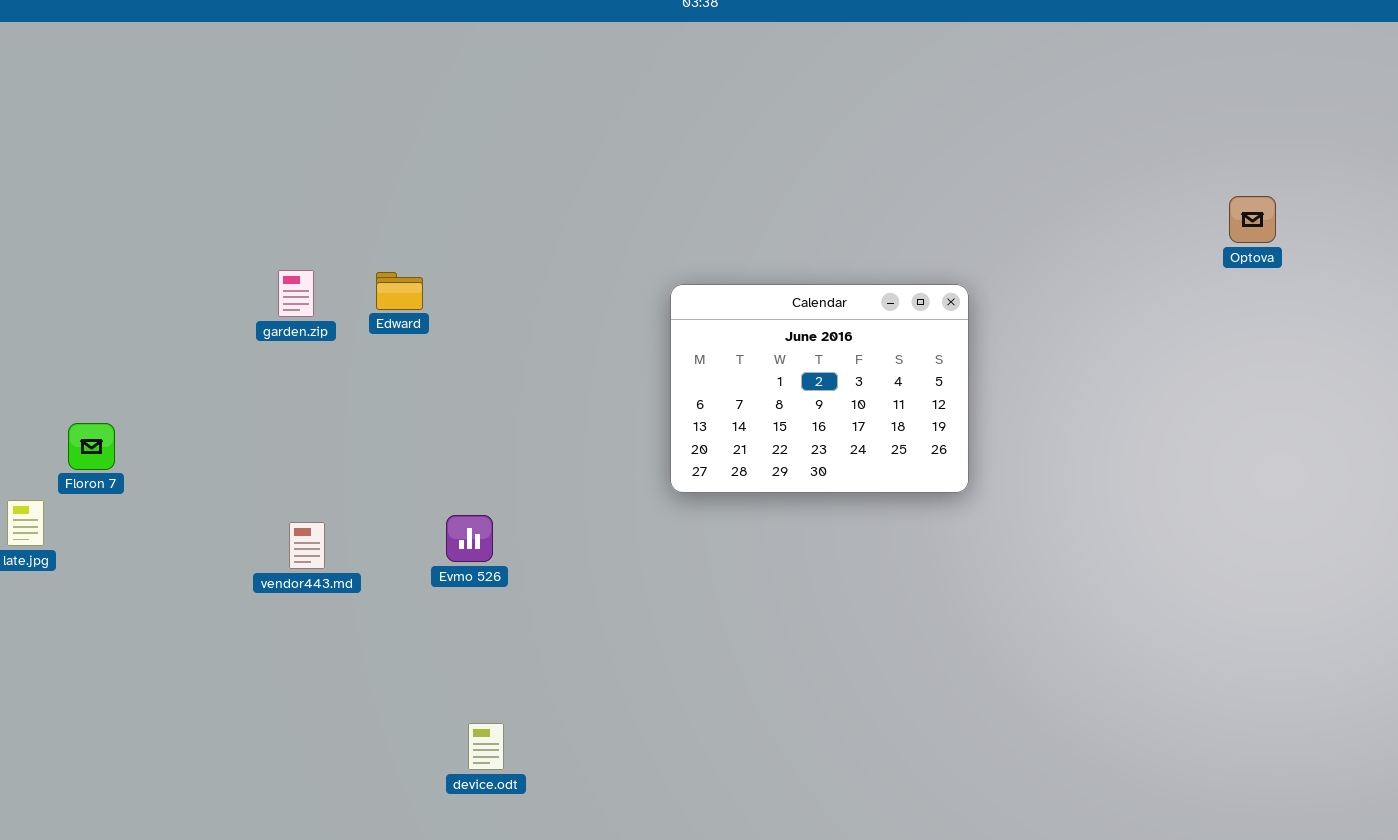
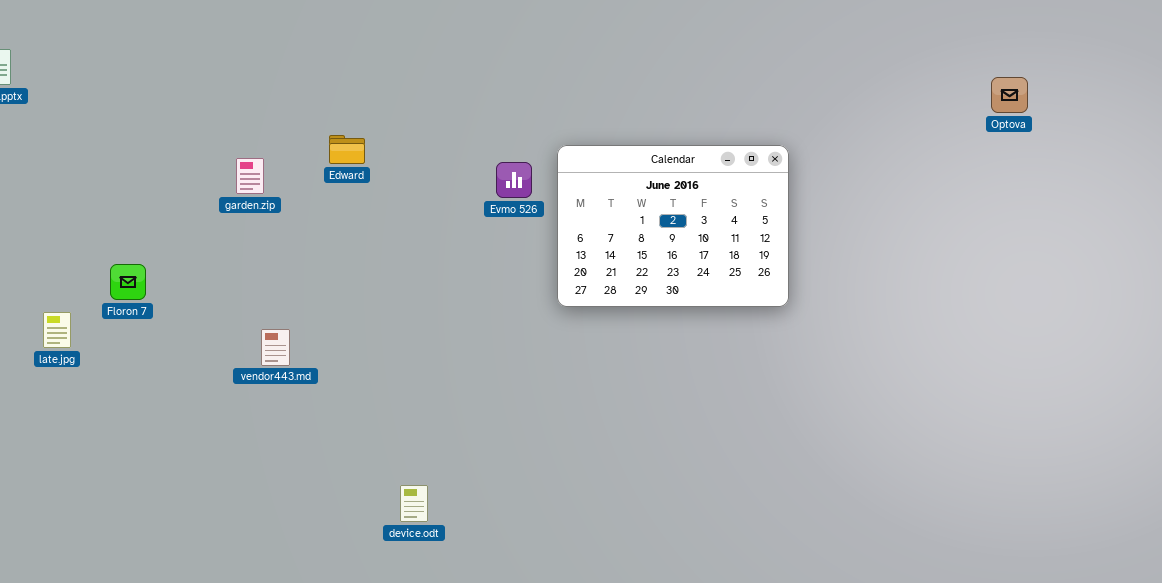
garden.zip: [278,270,314,317] -> [236,158,264,194], moved
Floron 7: [68,423,115,470] -> [110,264,146,300], moved
Evmo 526: [446,515,493,562] -> [496,162,532,198], moved

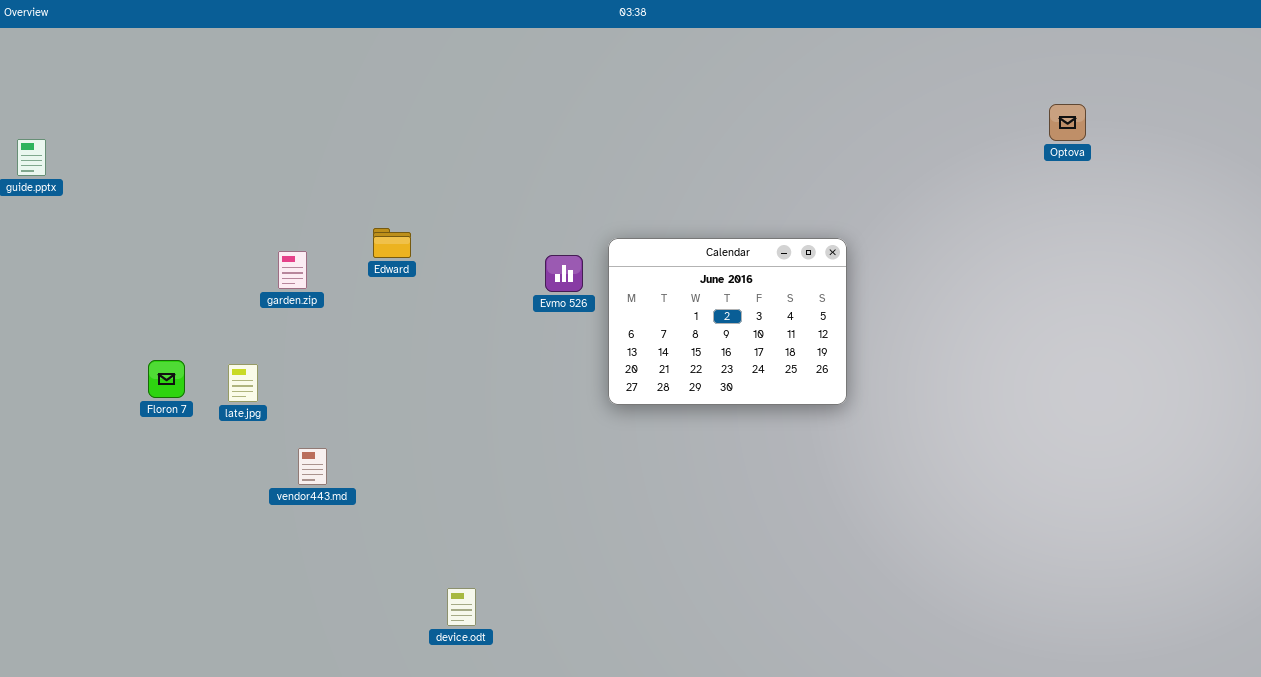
Optova: [991,77,1028,113] -> [1049,104,1086,141], moved
late.jpg: [43,312,71,348] -> [228,364,258,402], moved
vendor443.md: [261,329,290,366] -> [298,448,327,485], moved

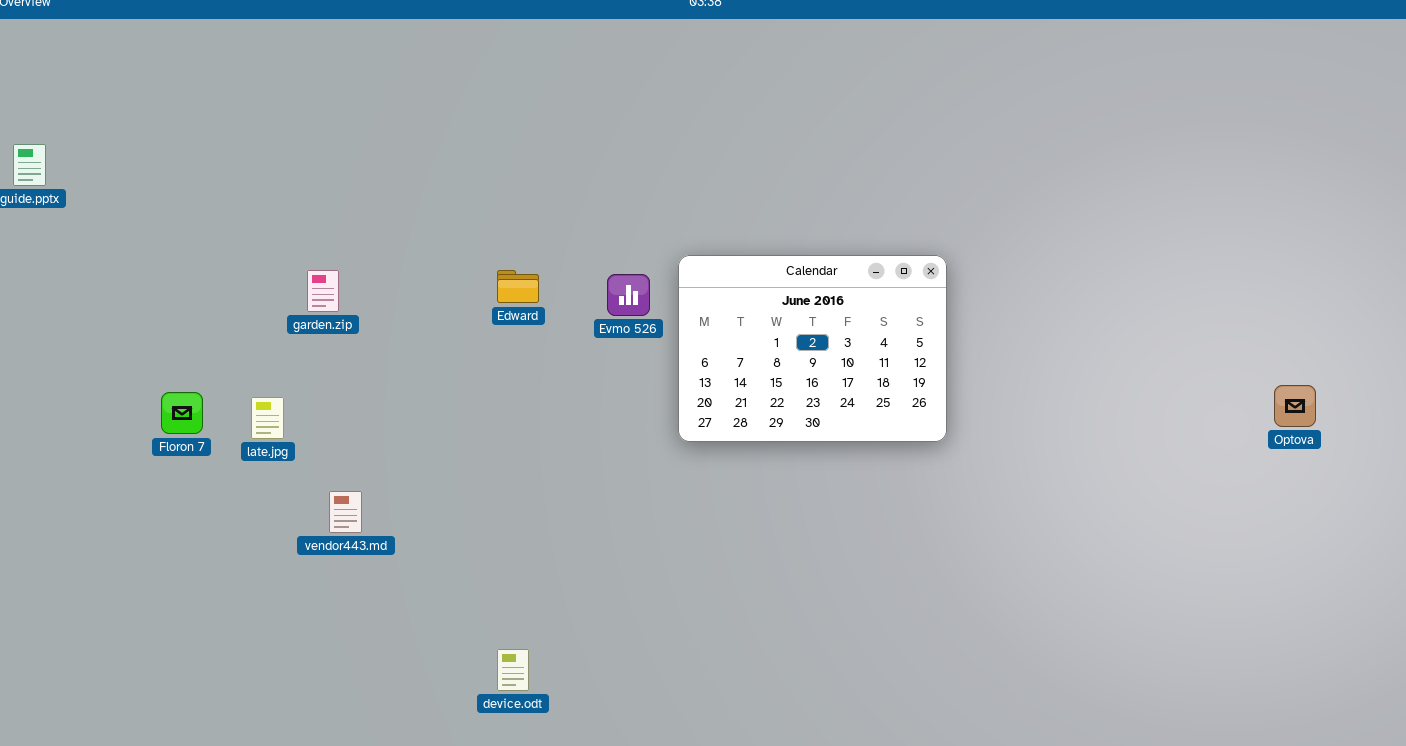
Optova: [1049,104,1086,141] -> [1274,385,1316,427], moved
Edward: [373,228,411,258] -> [497,270,539,303], moved

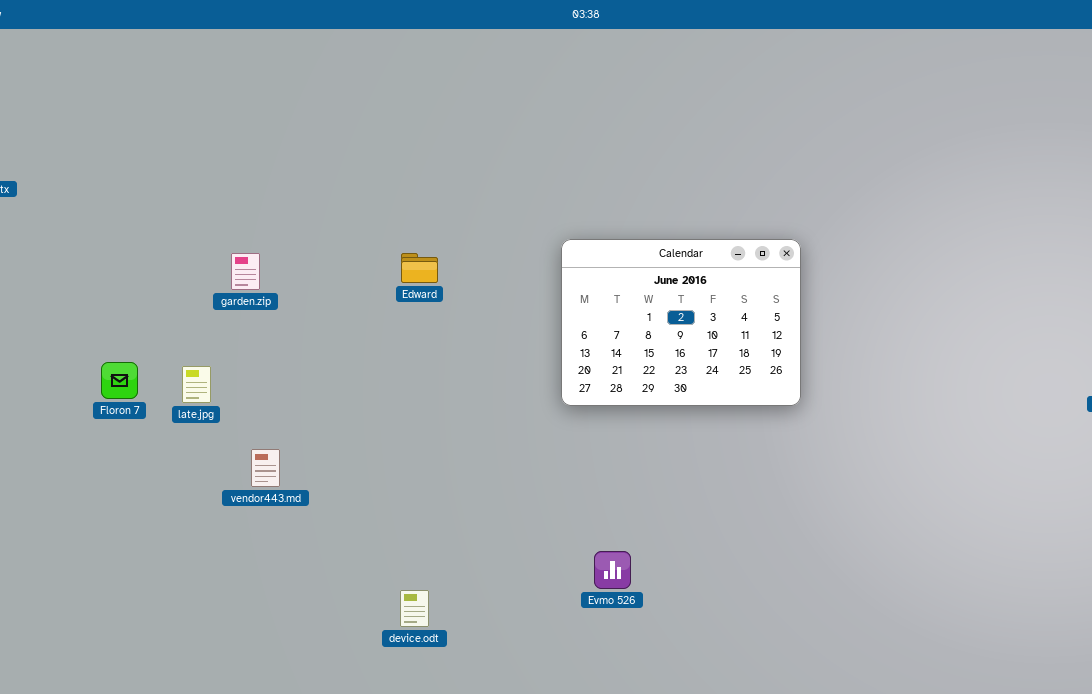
Evmo 526: [607,274,650,316] -> [594,551,631,589], moved

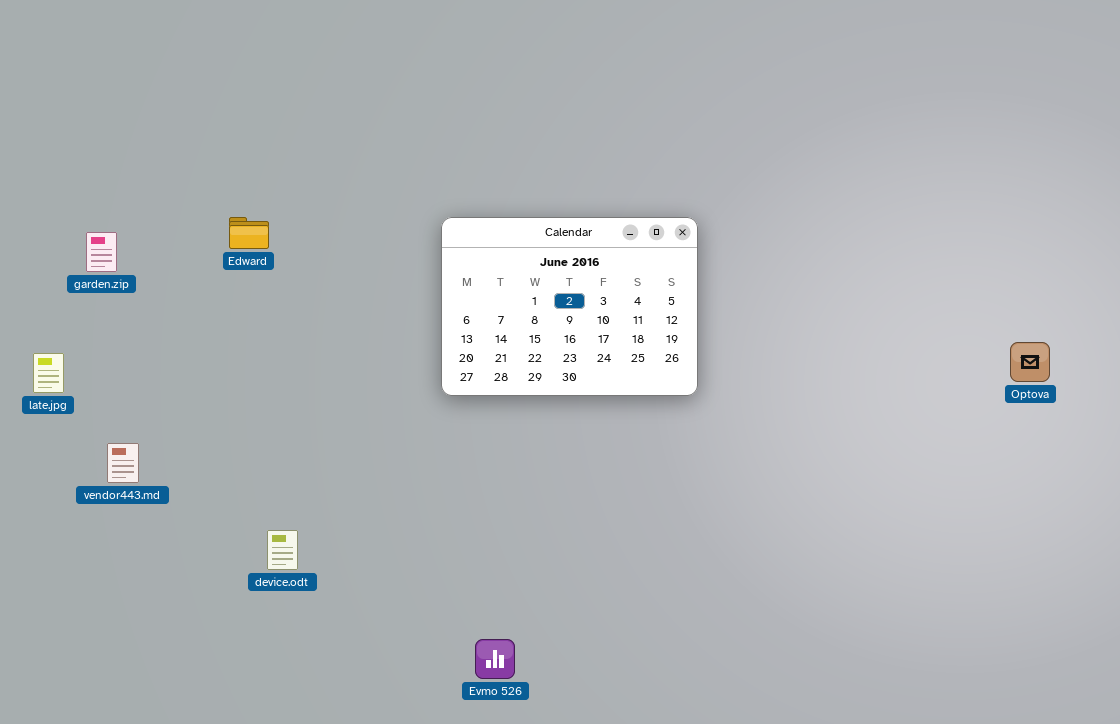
Edward: [401,253,438,283] -> [229,217,269,249], moved
Evmo 526: [594,551,631,589] -> [475,639,515,679], moved
device.odt: [400,590,429,627] -> [267,530,298,570], moved

